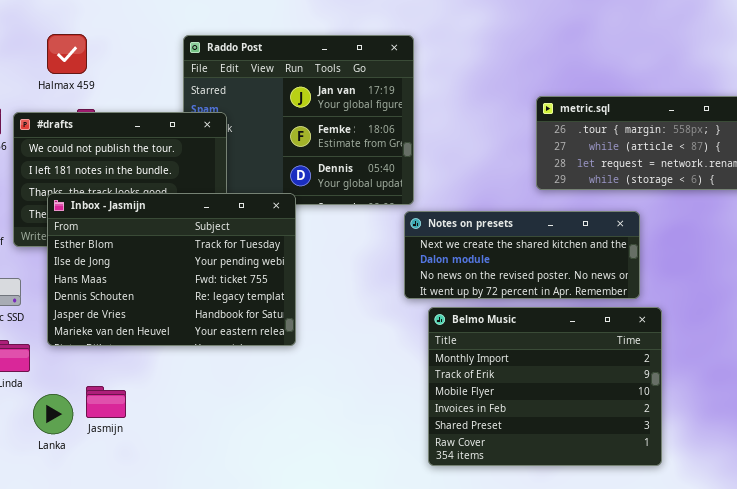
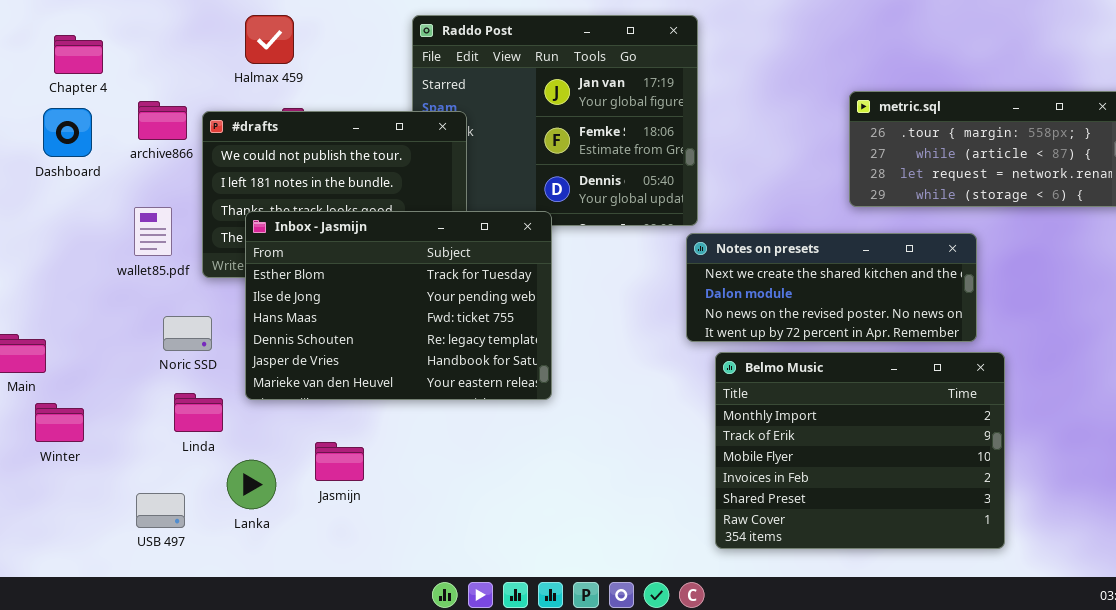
Jasmijn: [86,386,126,418] -> [315,442,364,481], moved

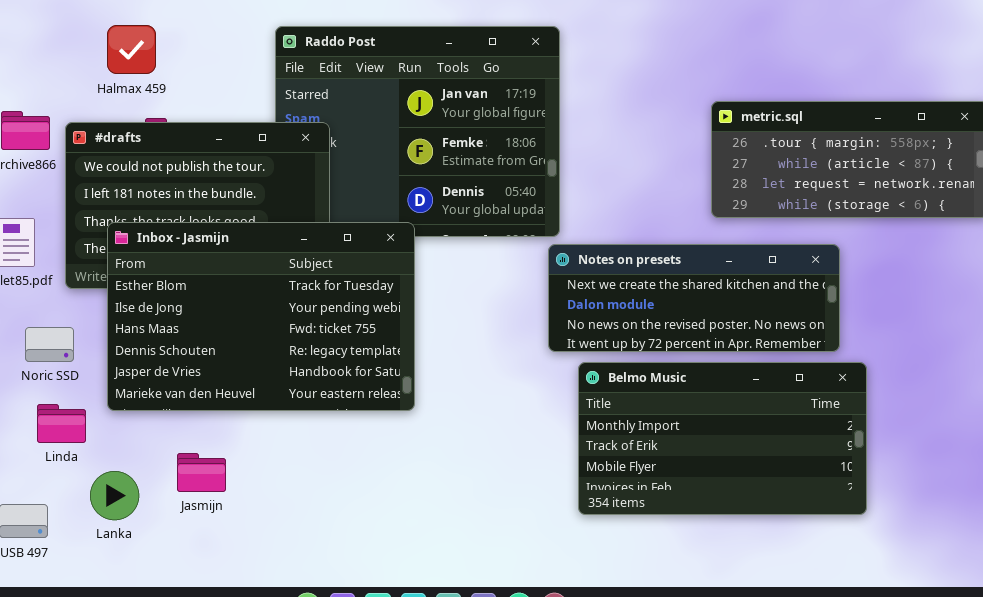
Belmo Music: [715,352,1005,549] -> [578,362,867,515], resized

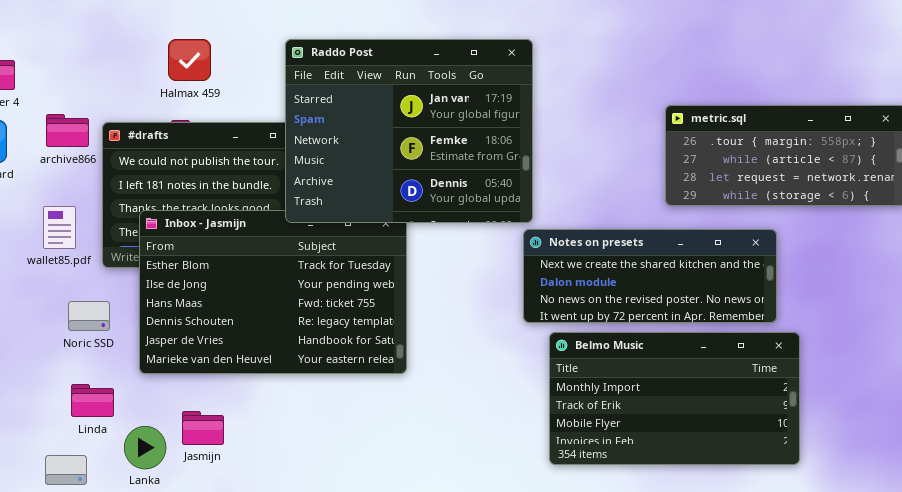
Halmax 459: [107,25,156,74] -> [168,39,211,81], moved
Raddo Post: [275,26,560,237] -> [285,39,533,223], raised
Linda: [37,404,86,443] -> [71,384,114,417], moved
Jasmijn: [177,453,226,492] -> [182,411,224,445], moved

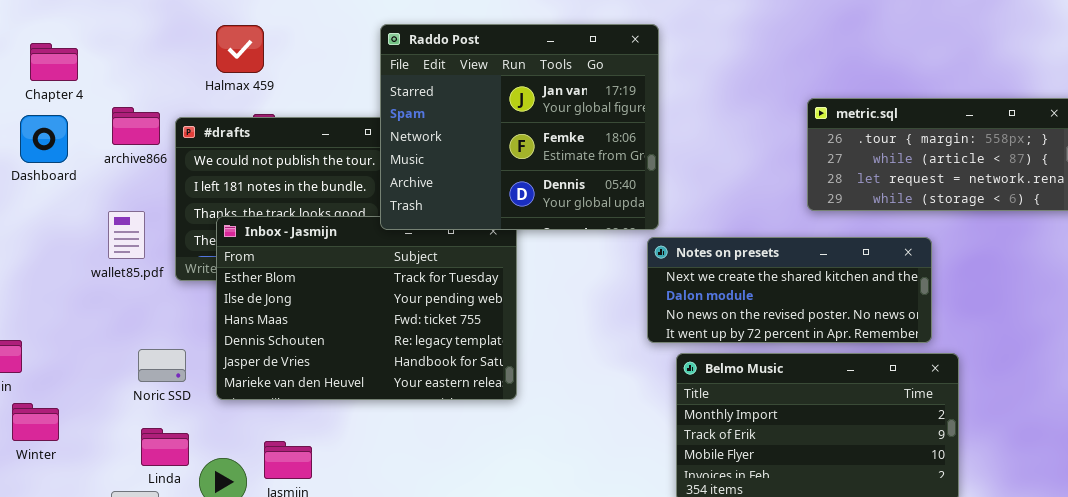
Halmax 459: [168,39,211,81] -> [216,25,264,73], moved
Noric SSD: [68,301,110,331] -> [138,349,186,382], moved
Linda: [71,384,114,417] -> [141,428,189,466], moved

